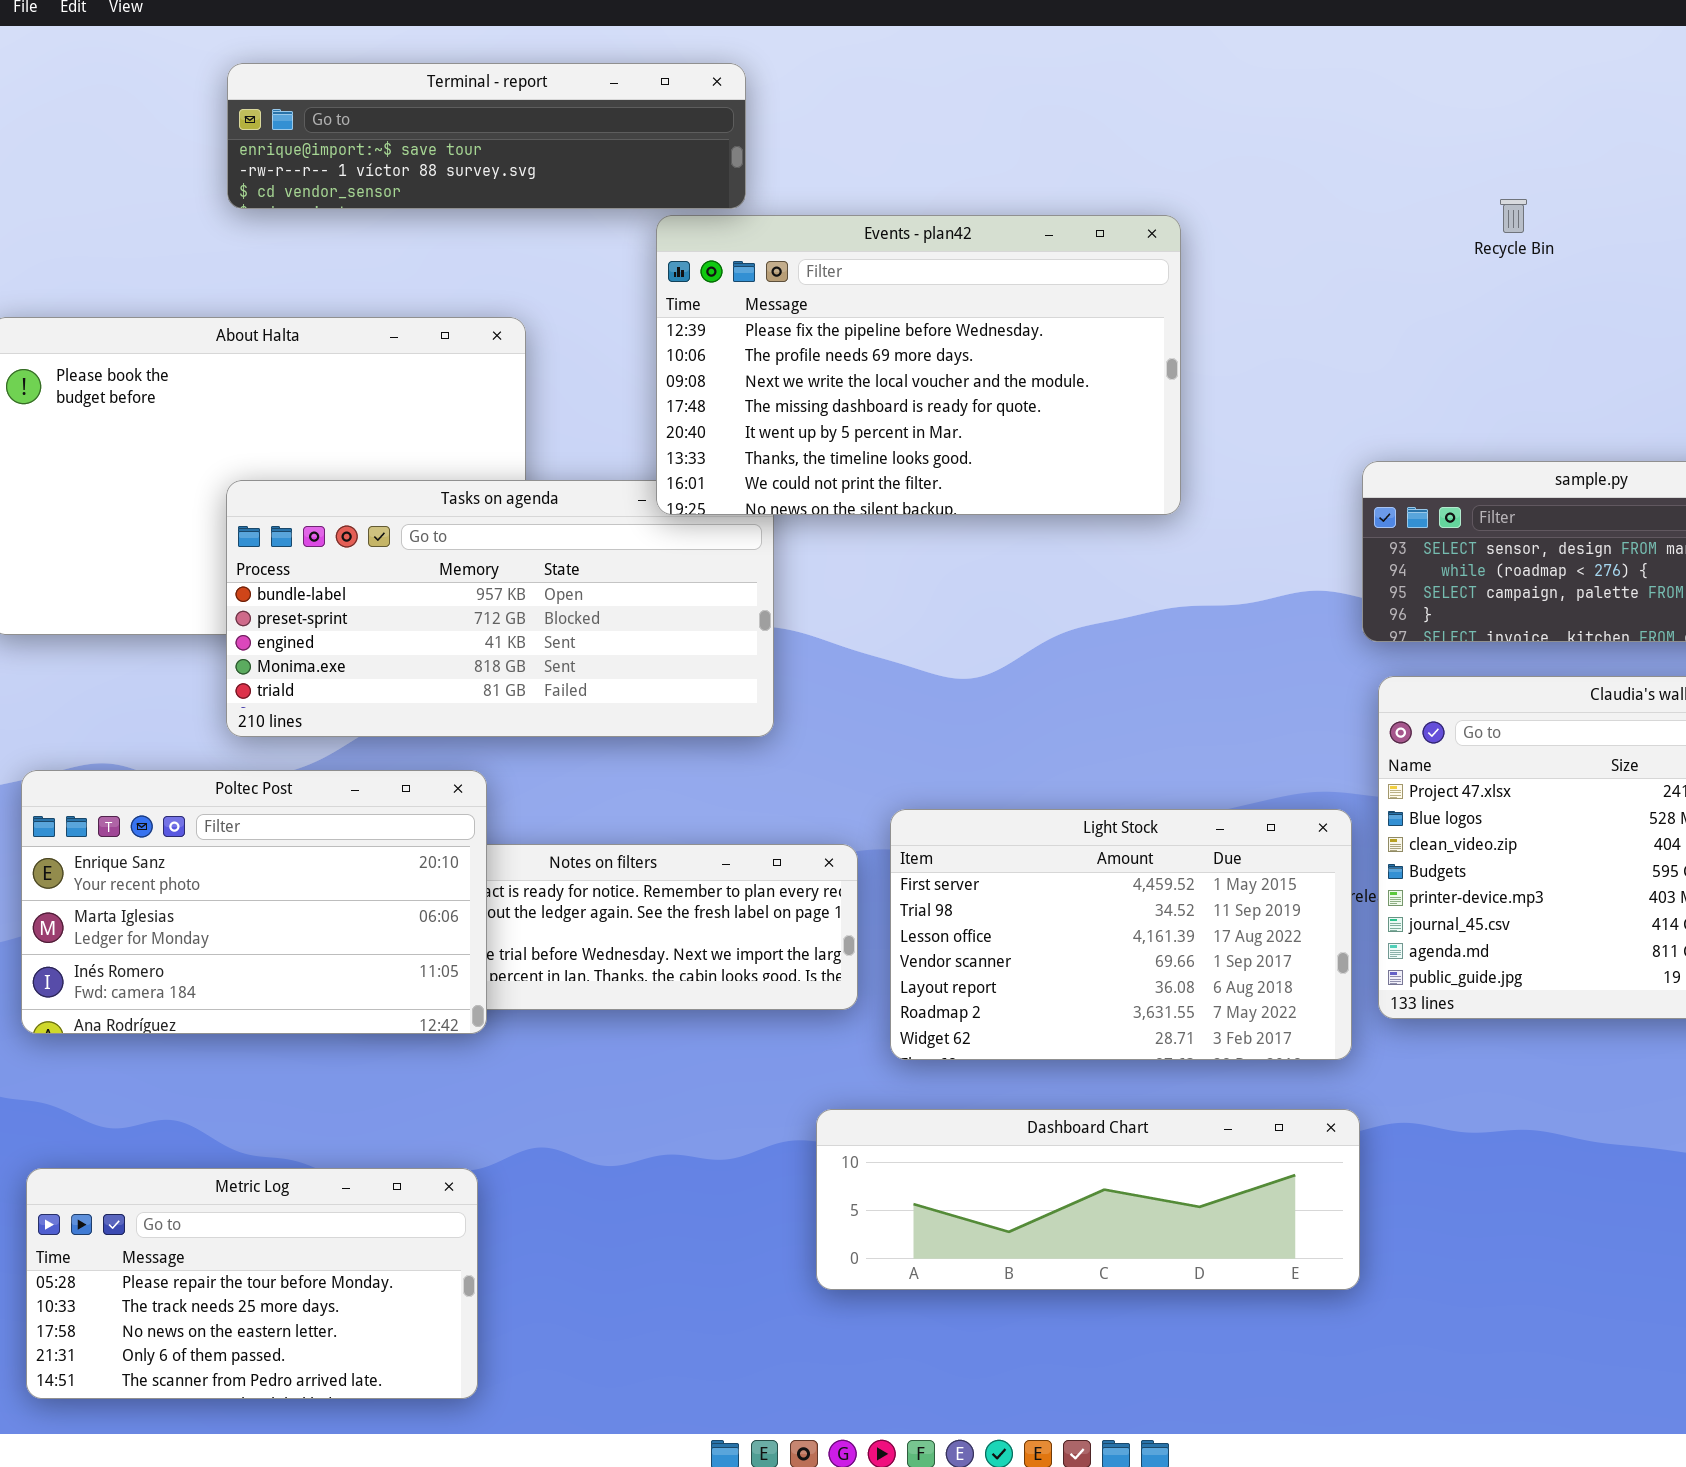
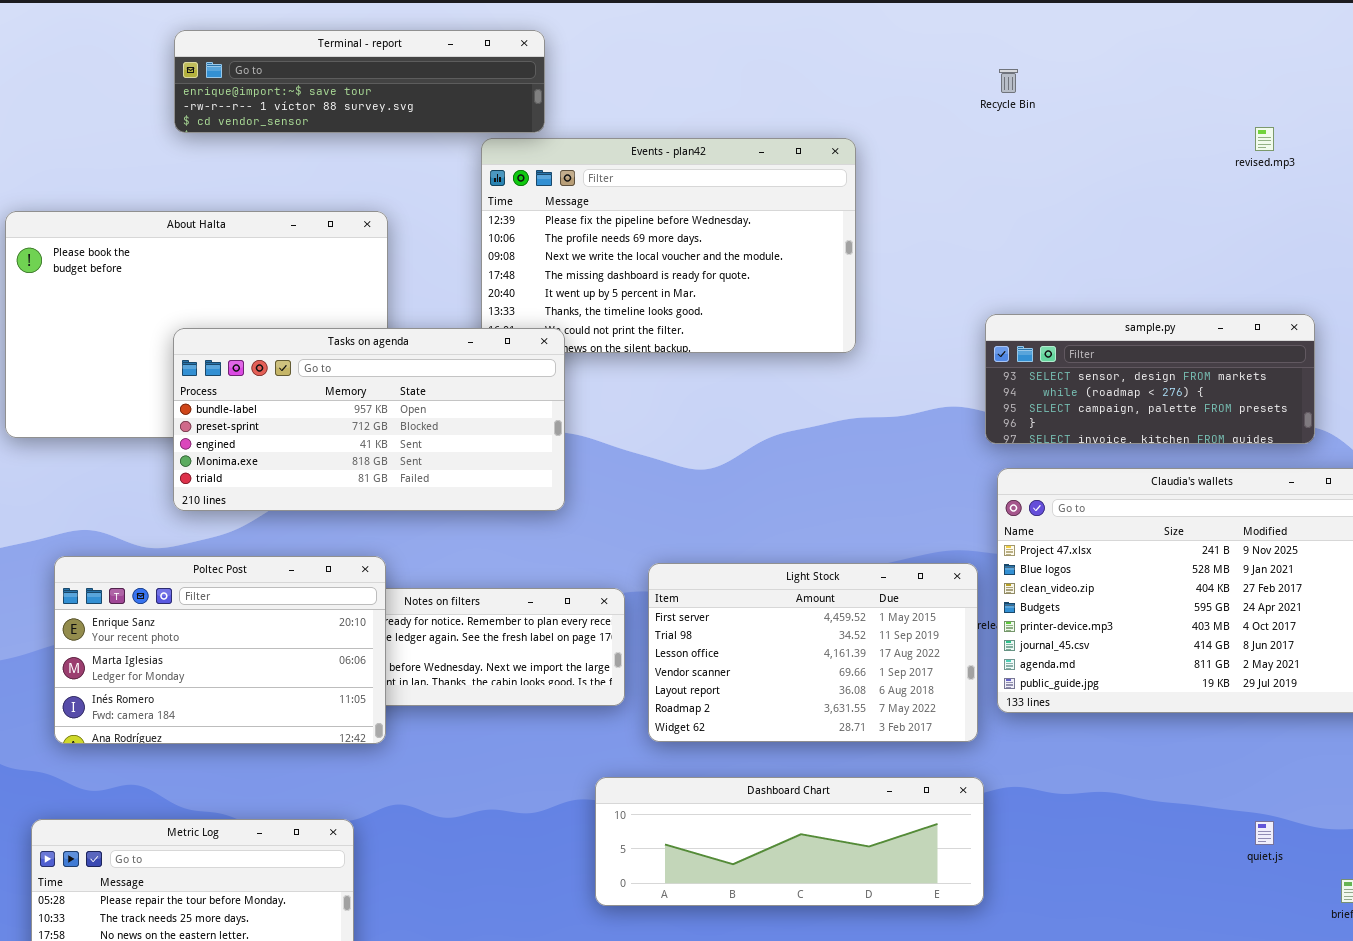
Recycle Bin: [1500,199,1527,233] -> [999,69,1018,93], moved
Tasks on agenda: [226,480,774,737] -> [173,328,565,511], raised
Poltec Post: [21,770,487,1034] -> [54,556,386,744], moved

